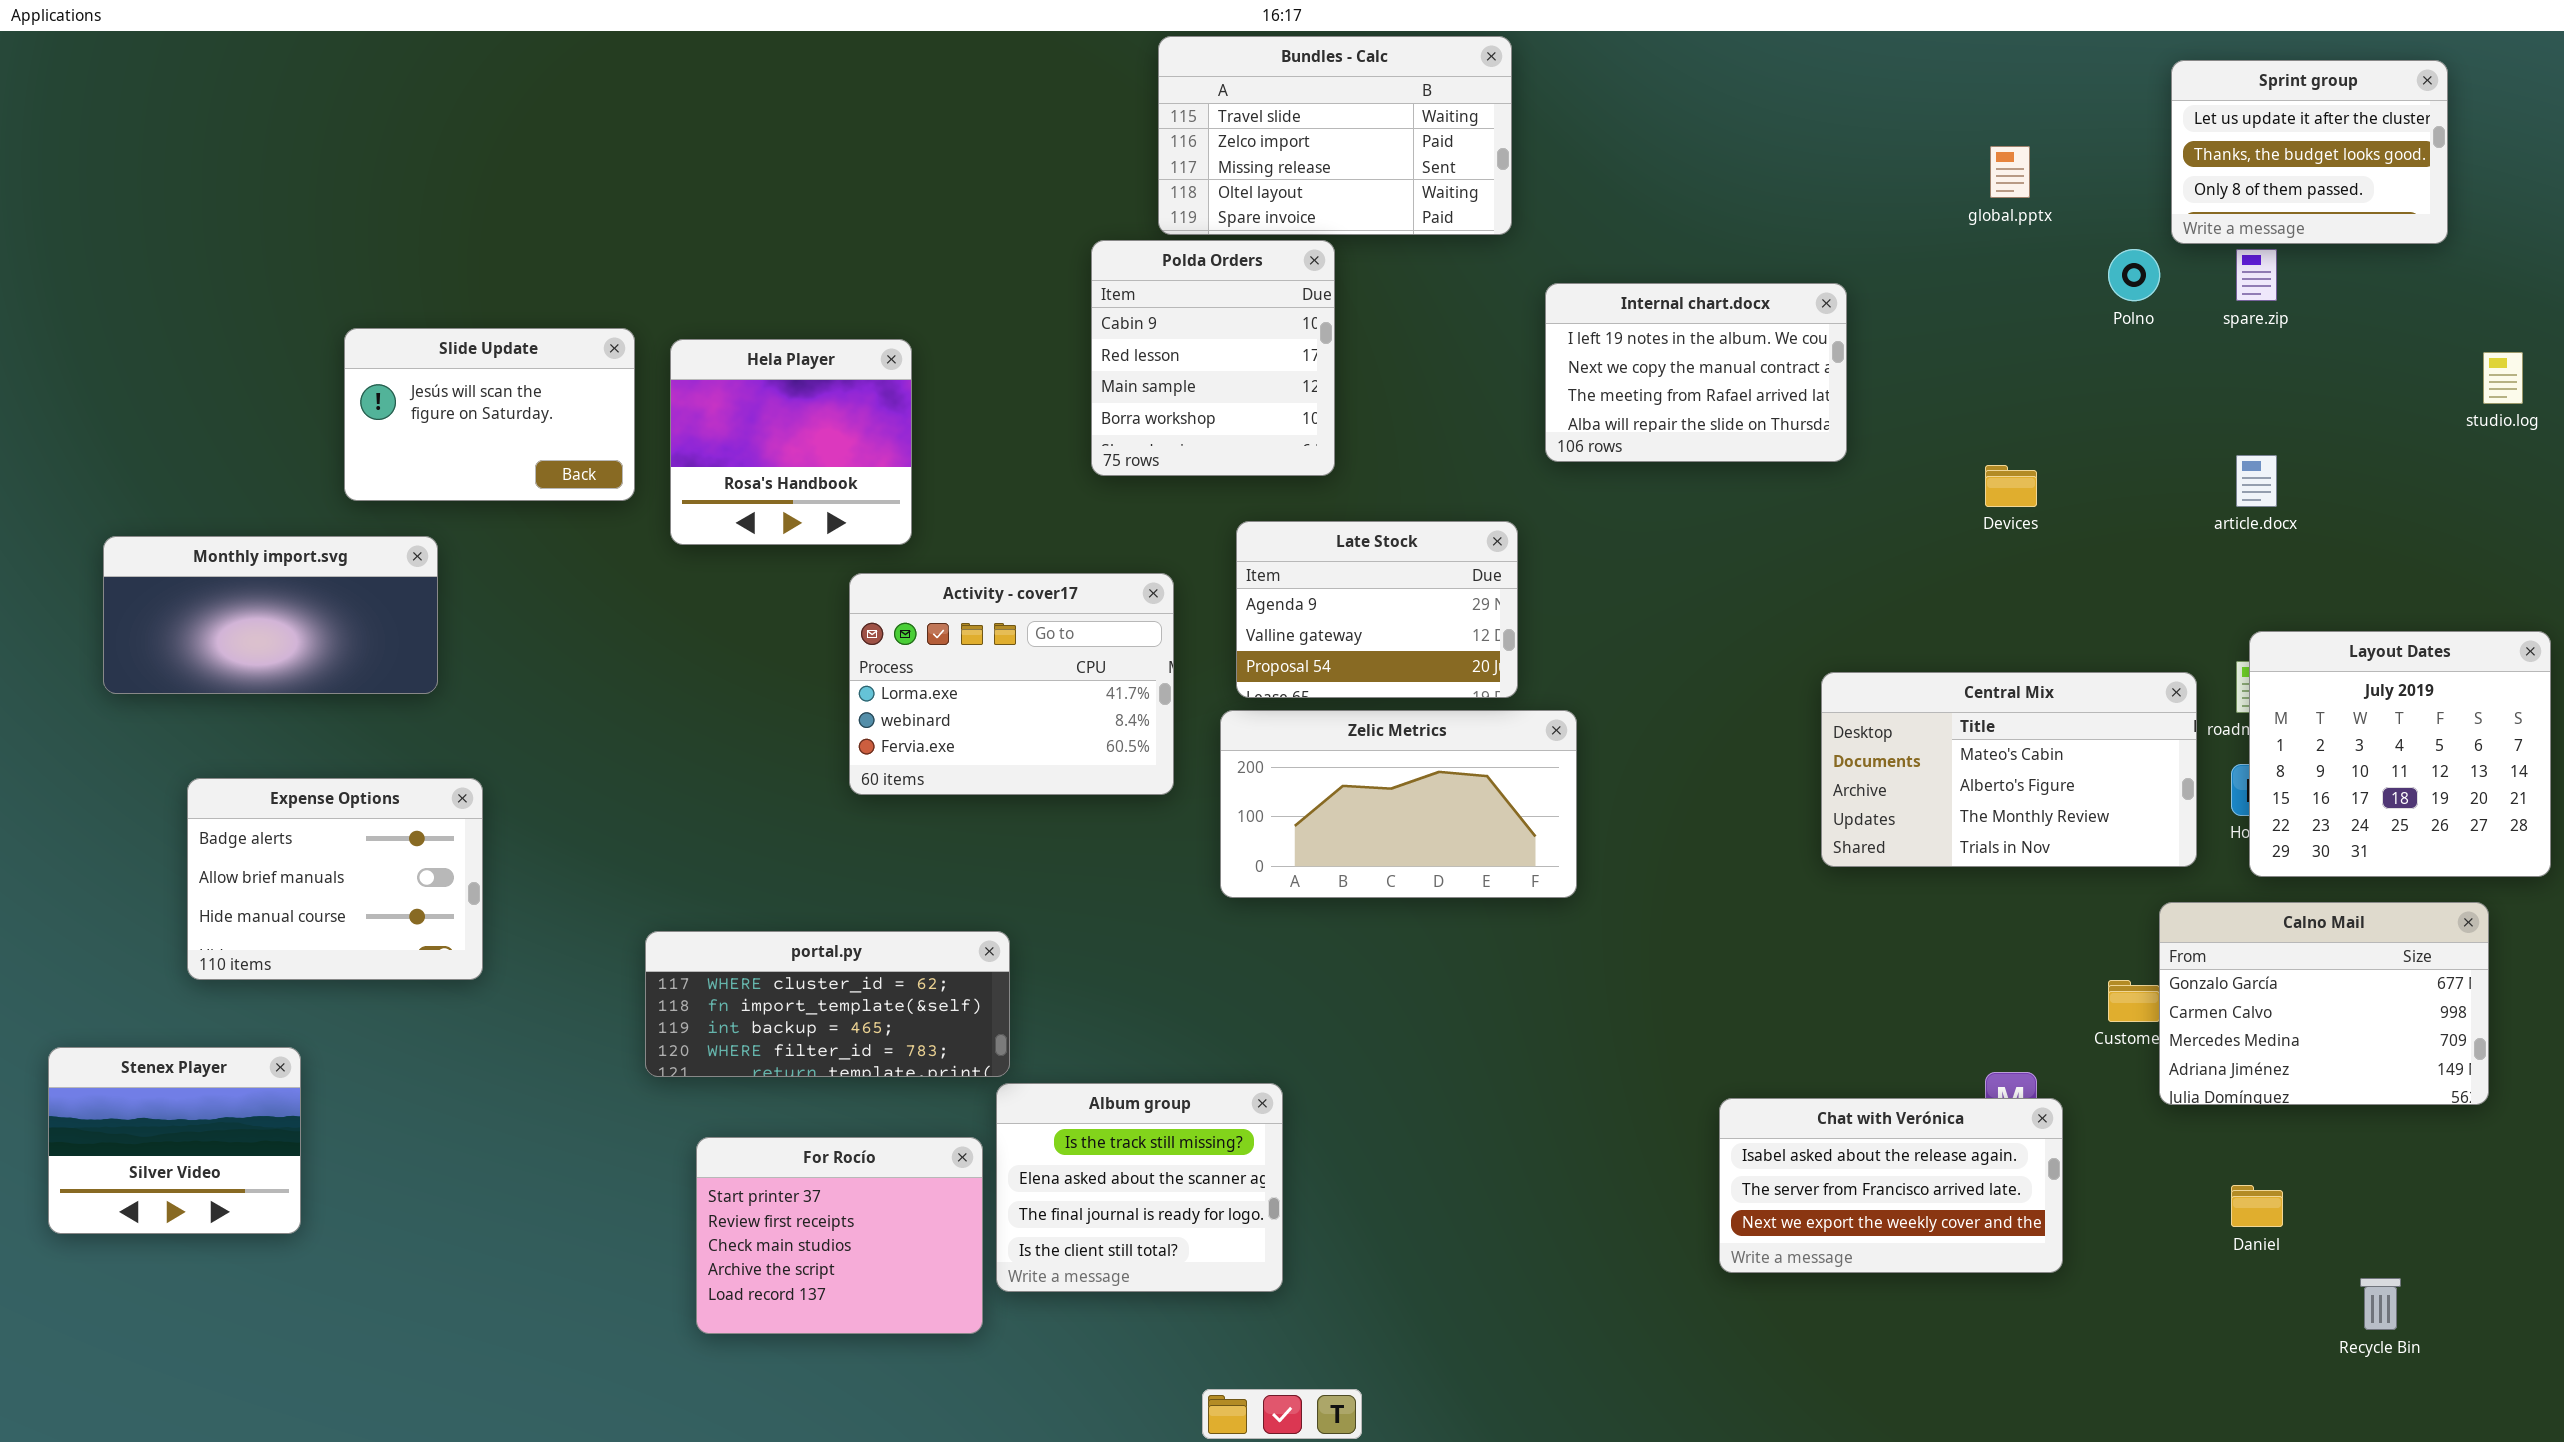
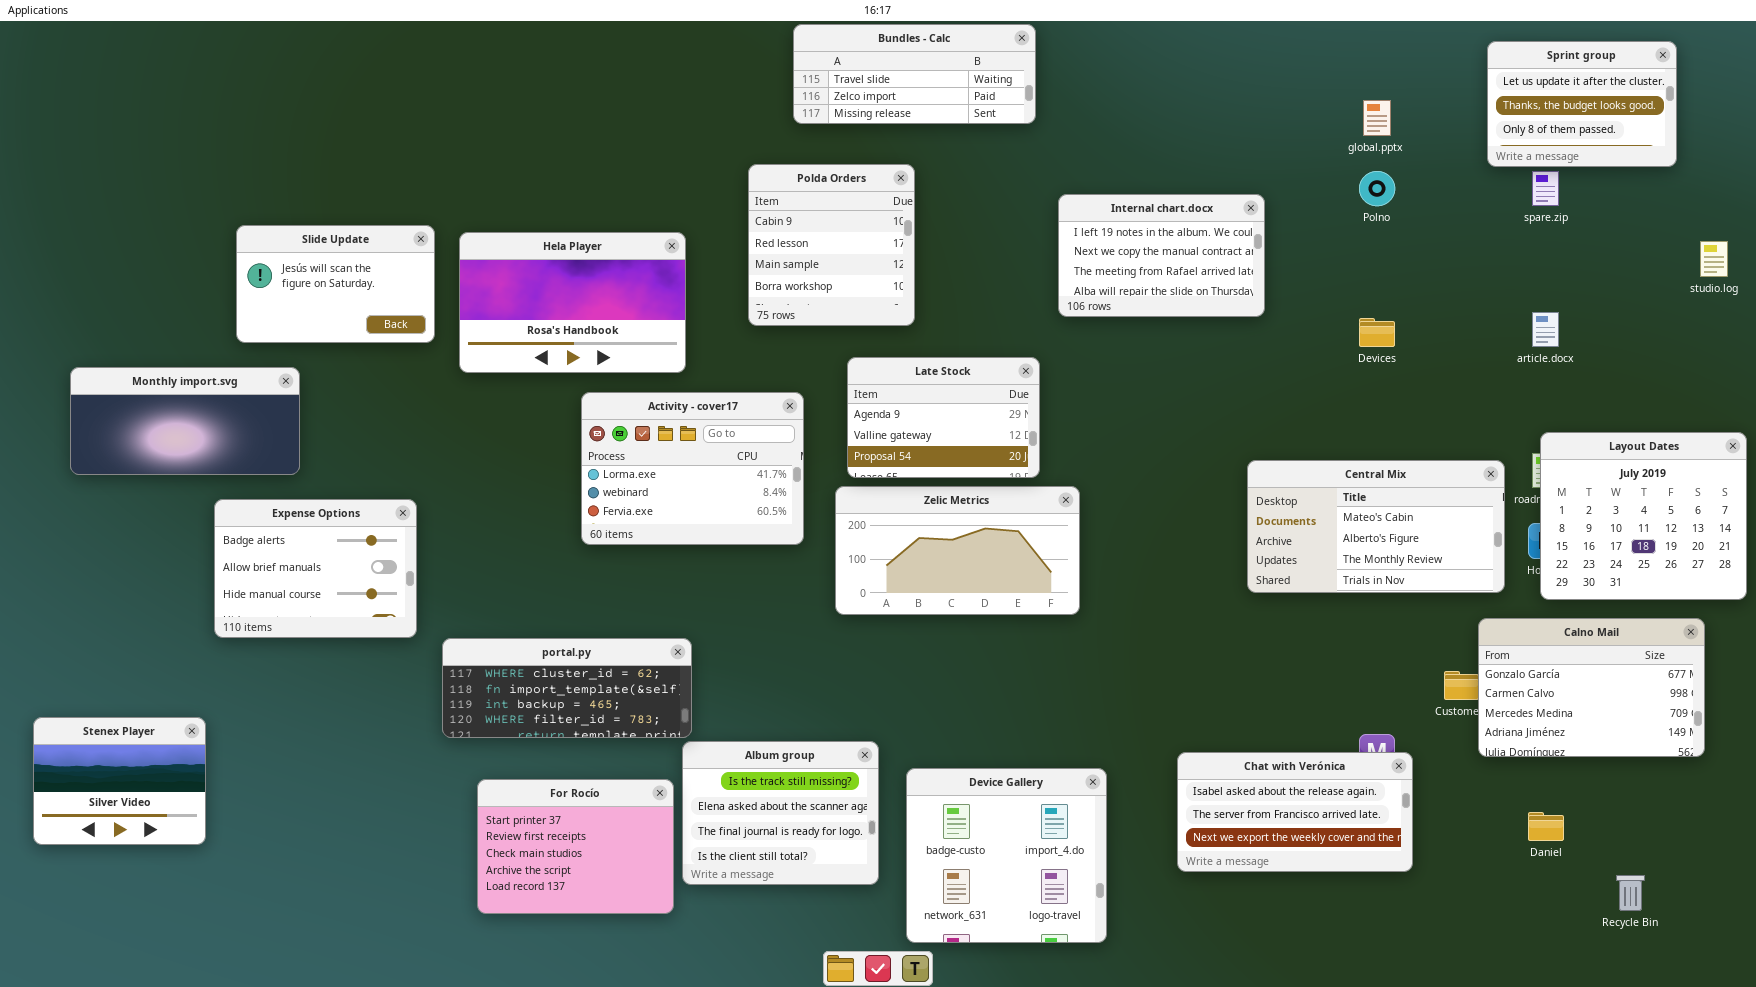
Bundles - Calc: [1158,36,1512,235] -> [793,24,1036,124], resized
Polno: [2108,249,2160,301] -> [1359,171,1395,206], moved
Hela Player: [670,339,912,545] -> [459,232,686,373], resized
Expense Options: [187,778,483,980] -> [214,499,417,638], moved
Device Gallery: none -> [906,768,1107,943], opened

